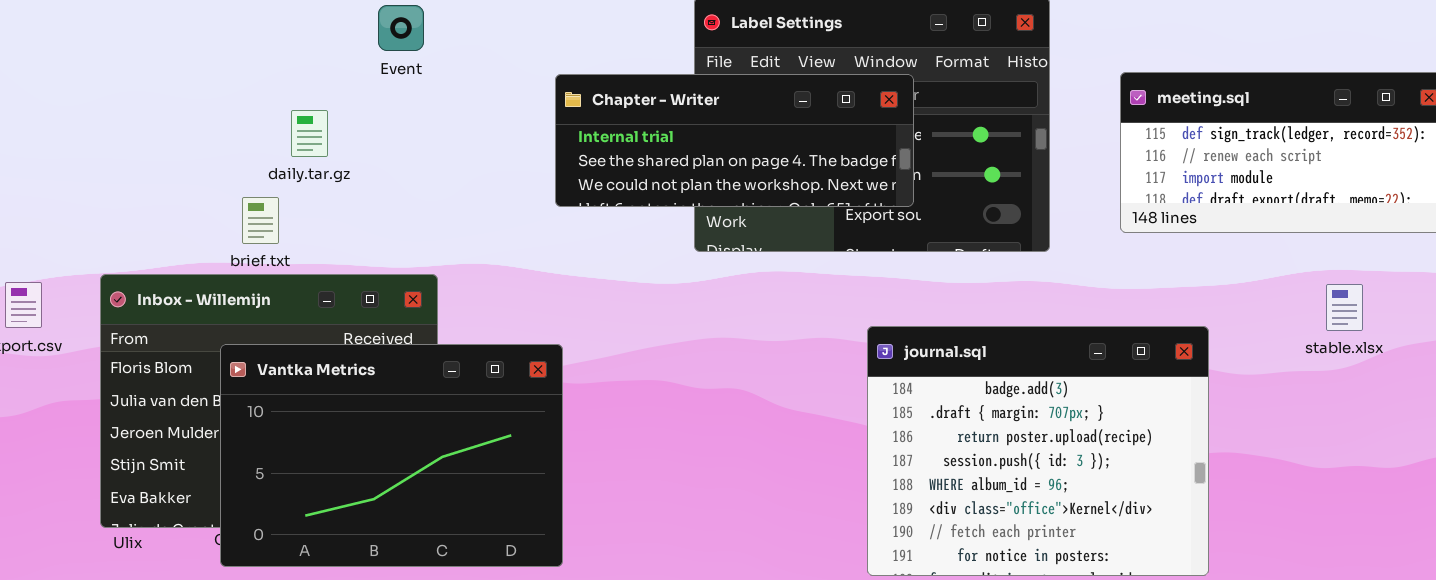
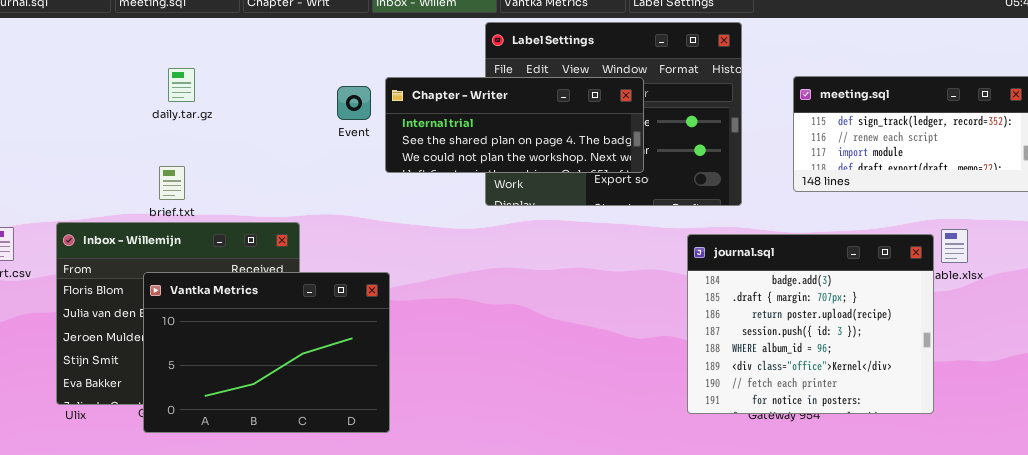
Event: [378,5,424,51] -> [337,86,371,120], moved
daily.tar.gz: [291,110,328,157] -> [168,68,195,102], moved
journal.sql: [867,326,1209,576] -> [687,234,934,414], moved

